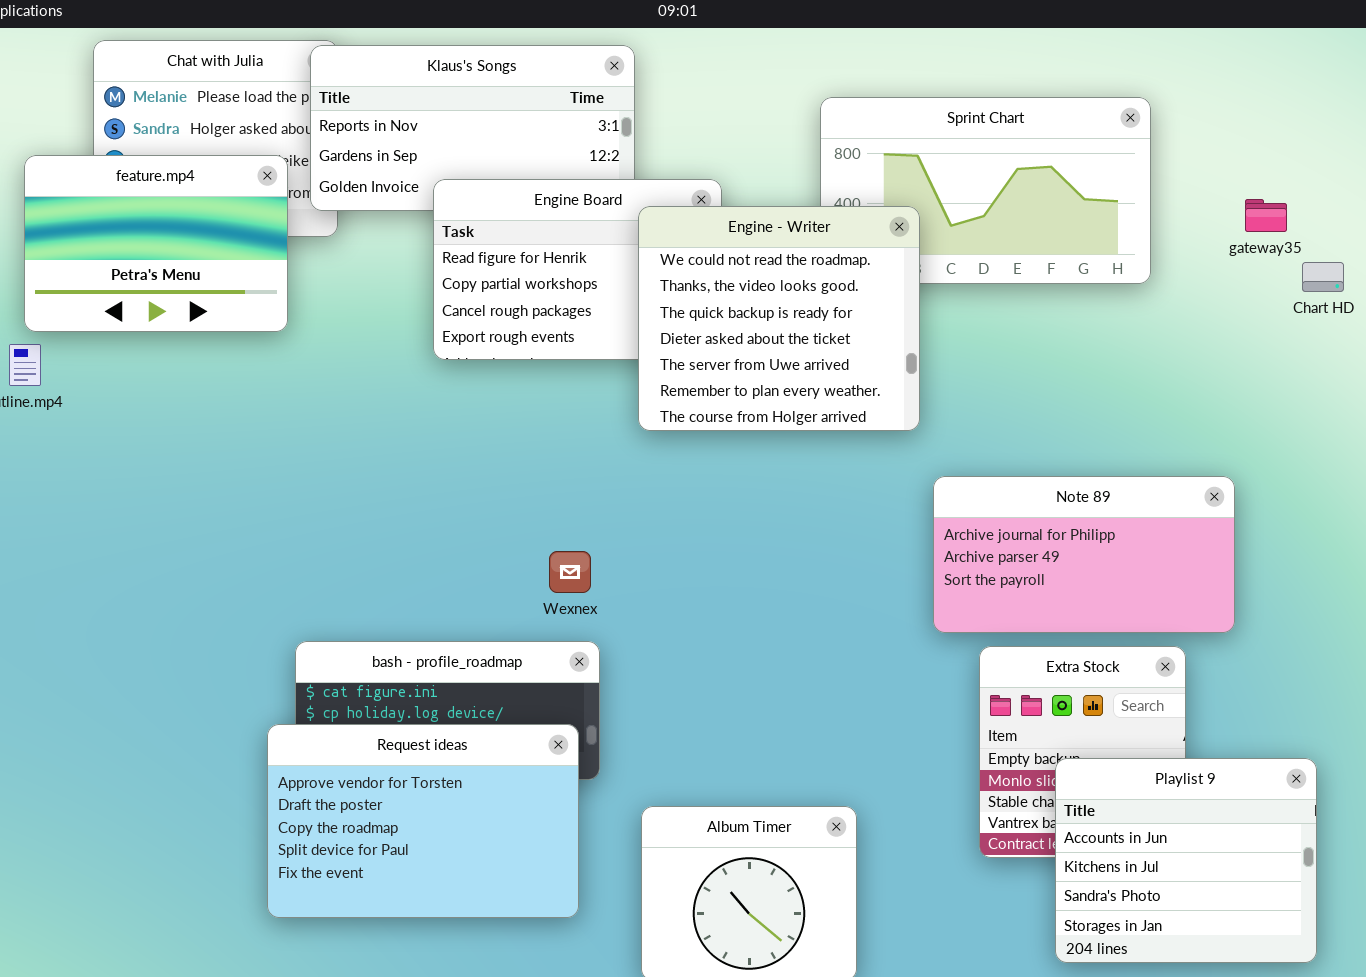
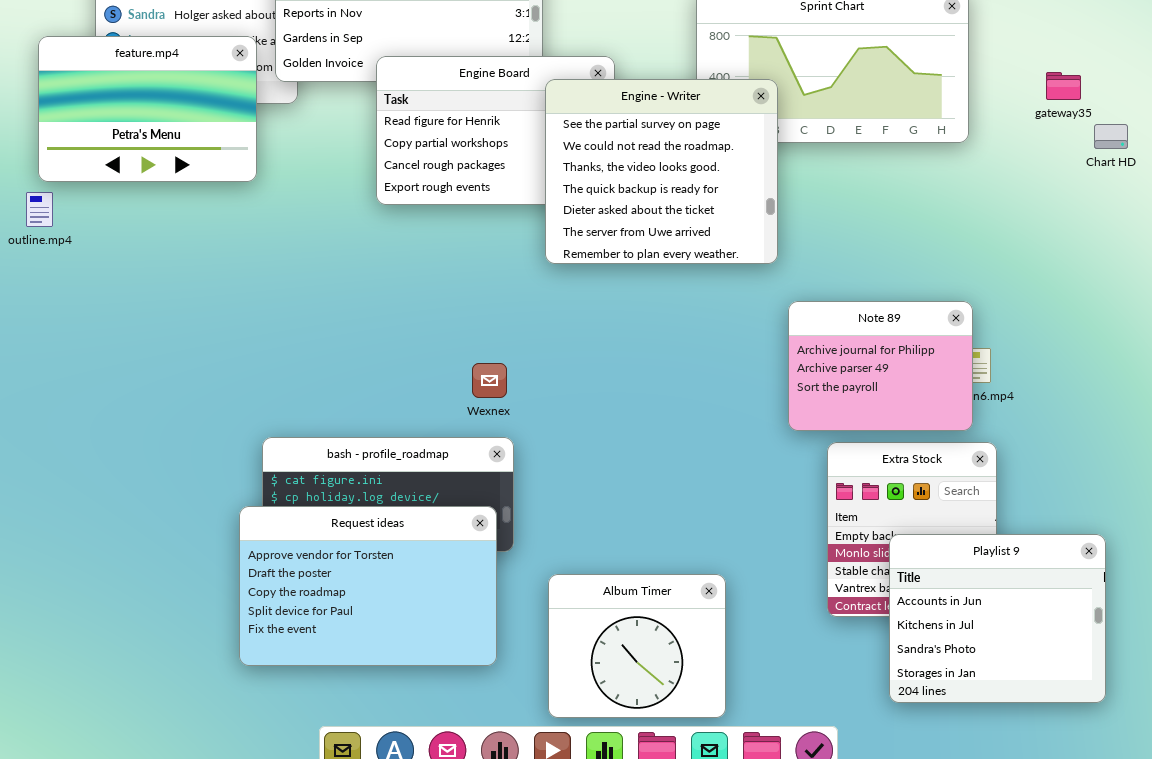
Engine - Writer: [638,206,920,431] -> [545,79,778,264], scrolled up 1 row
Note 89: [933,476,1235,633] -> [788,301,973,431], resized

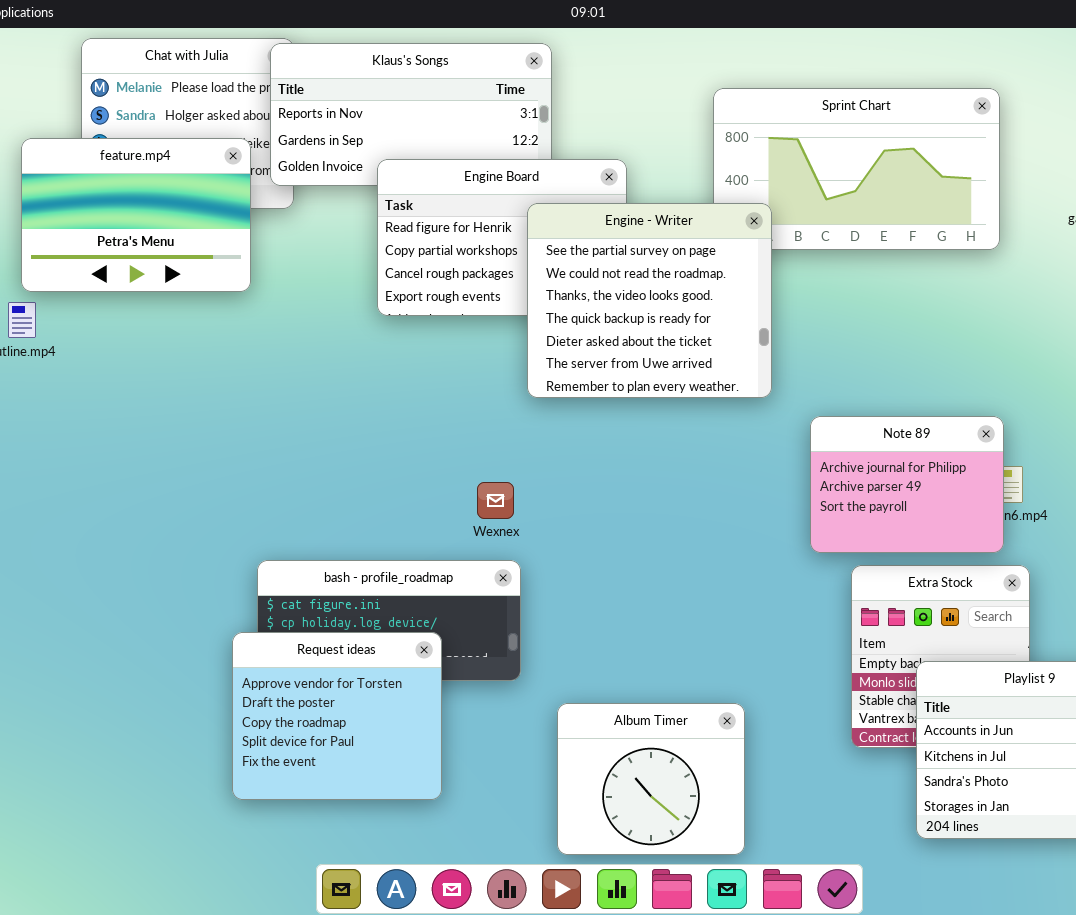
Engine - Writer: [545,79,778,264] -> [527,203,772,398], moved
Request ideas: [239,506,497,666] -> [232,632,442,800], resized

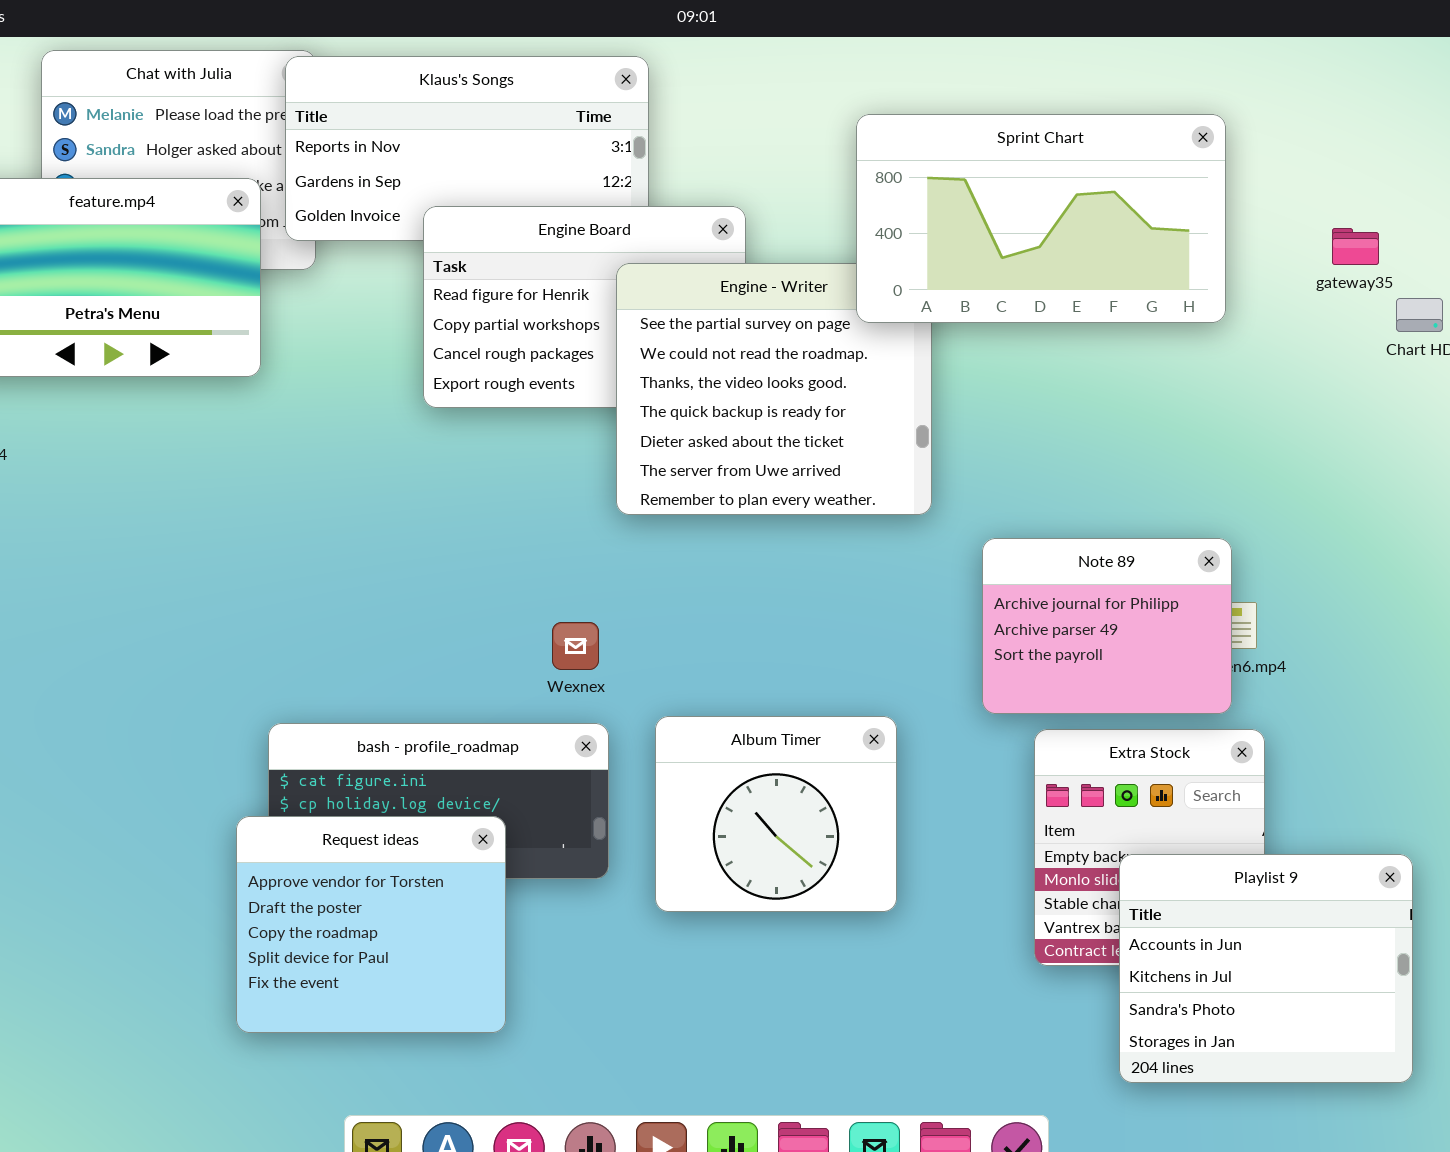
Sprint Chart: [713,88,1000,250] -> [856,114,1226,323], raised
Album Timer: [557,703,745,855] -> [655,716,897,912], moved

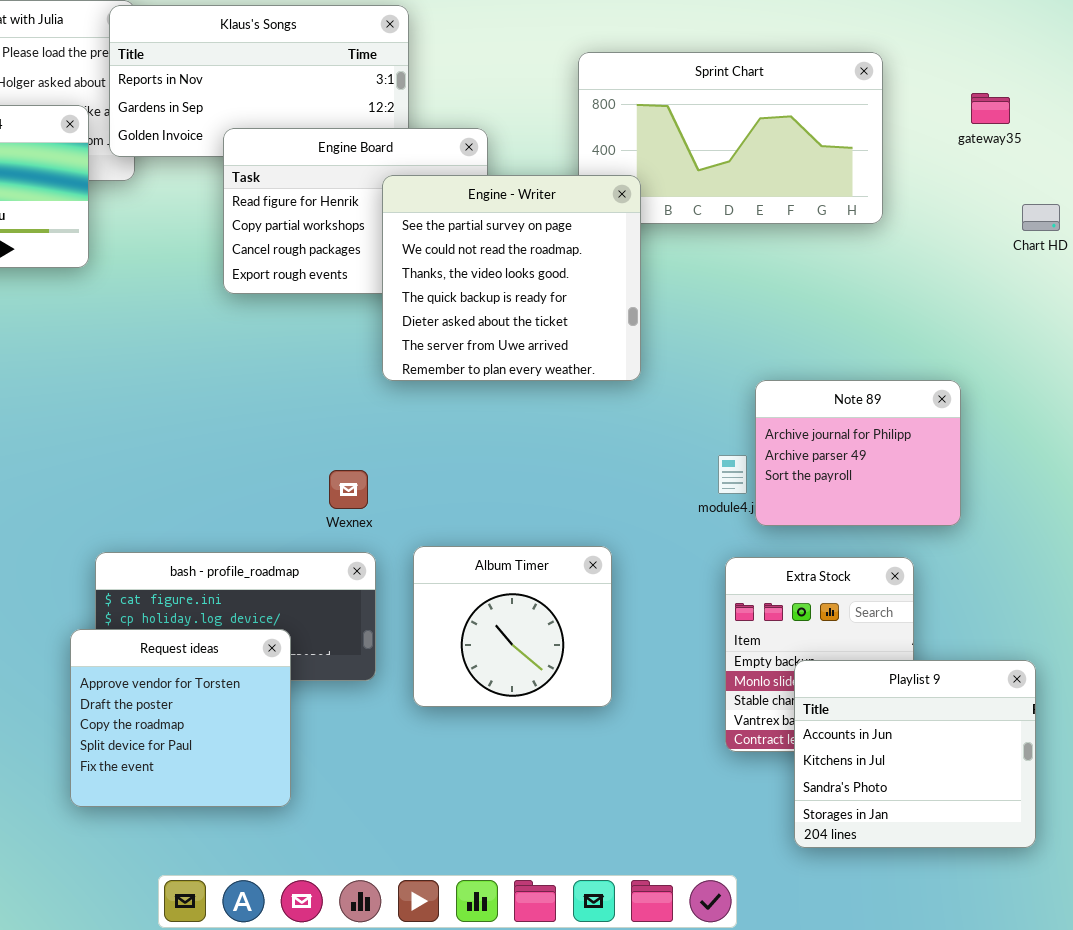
gateway35: [1332,228,1379,265] -> [971,93,1010,124], moved
Engine - Writer: [616,263,932,515] -> [382,175,641,381], raised
Note 89: [982,538,1232,714] -> [755,380,961,526], moved

